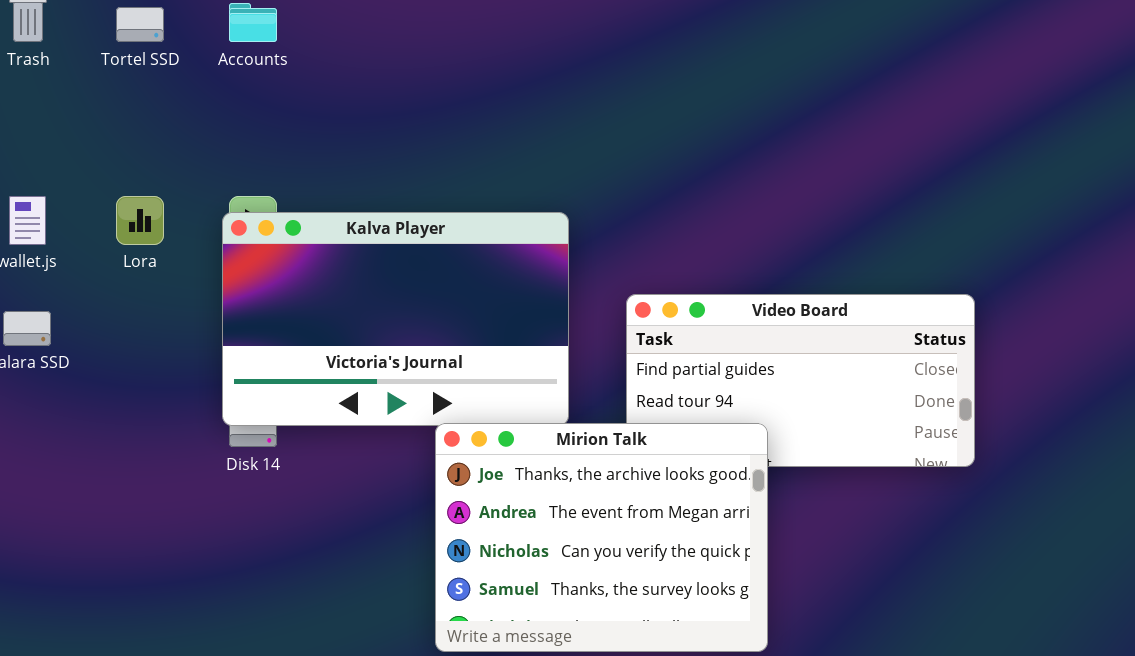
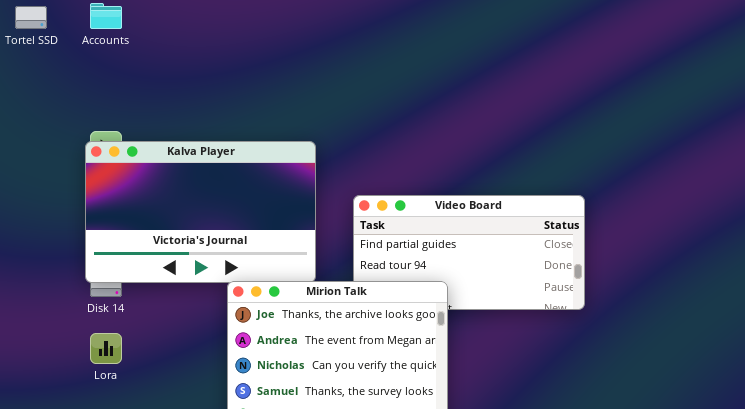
Lora: [116,196,164,245] -> [90,333,122,364], moved

